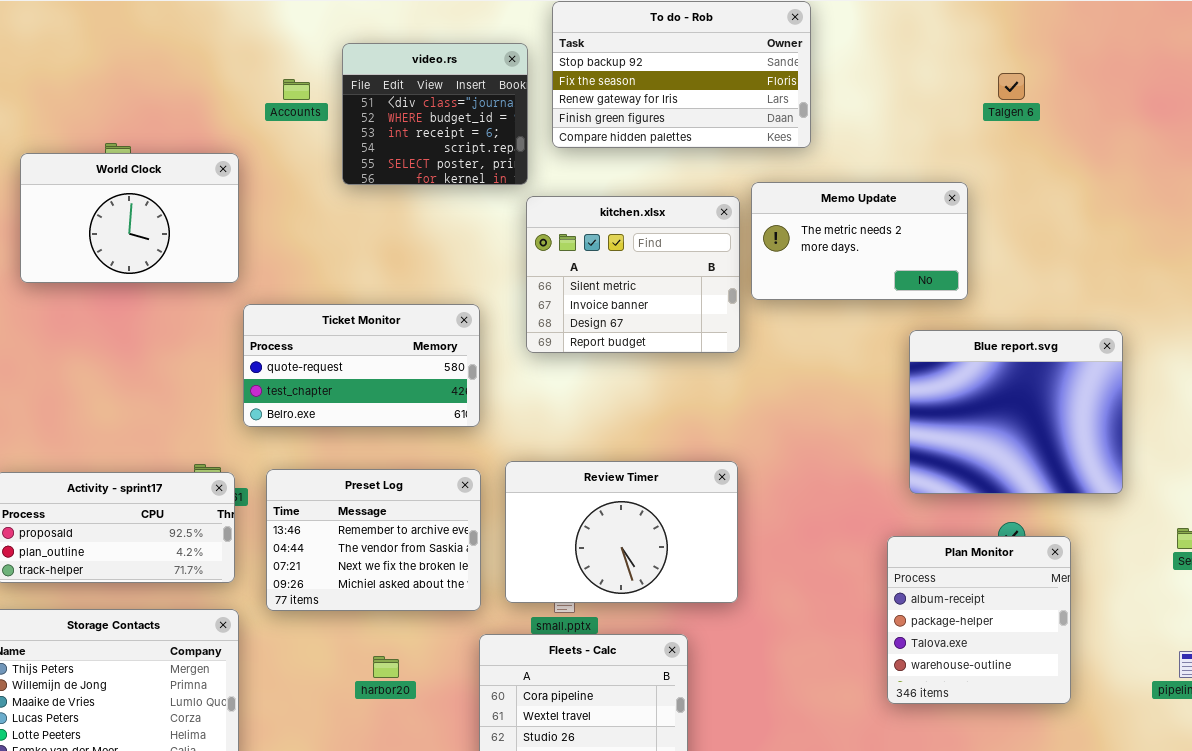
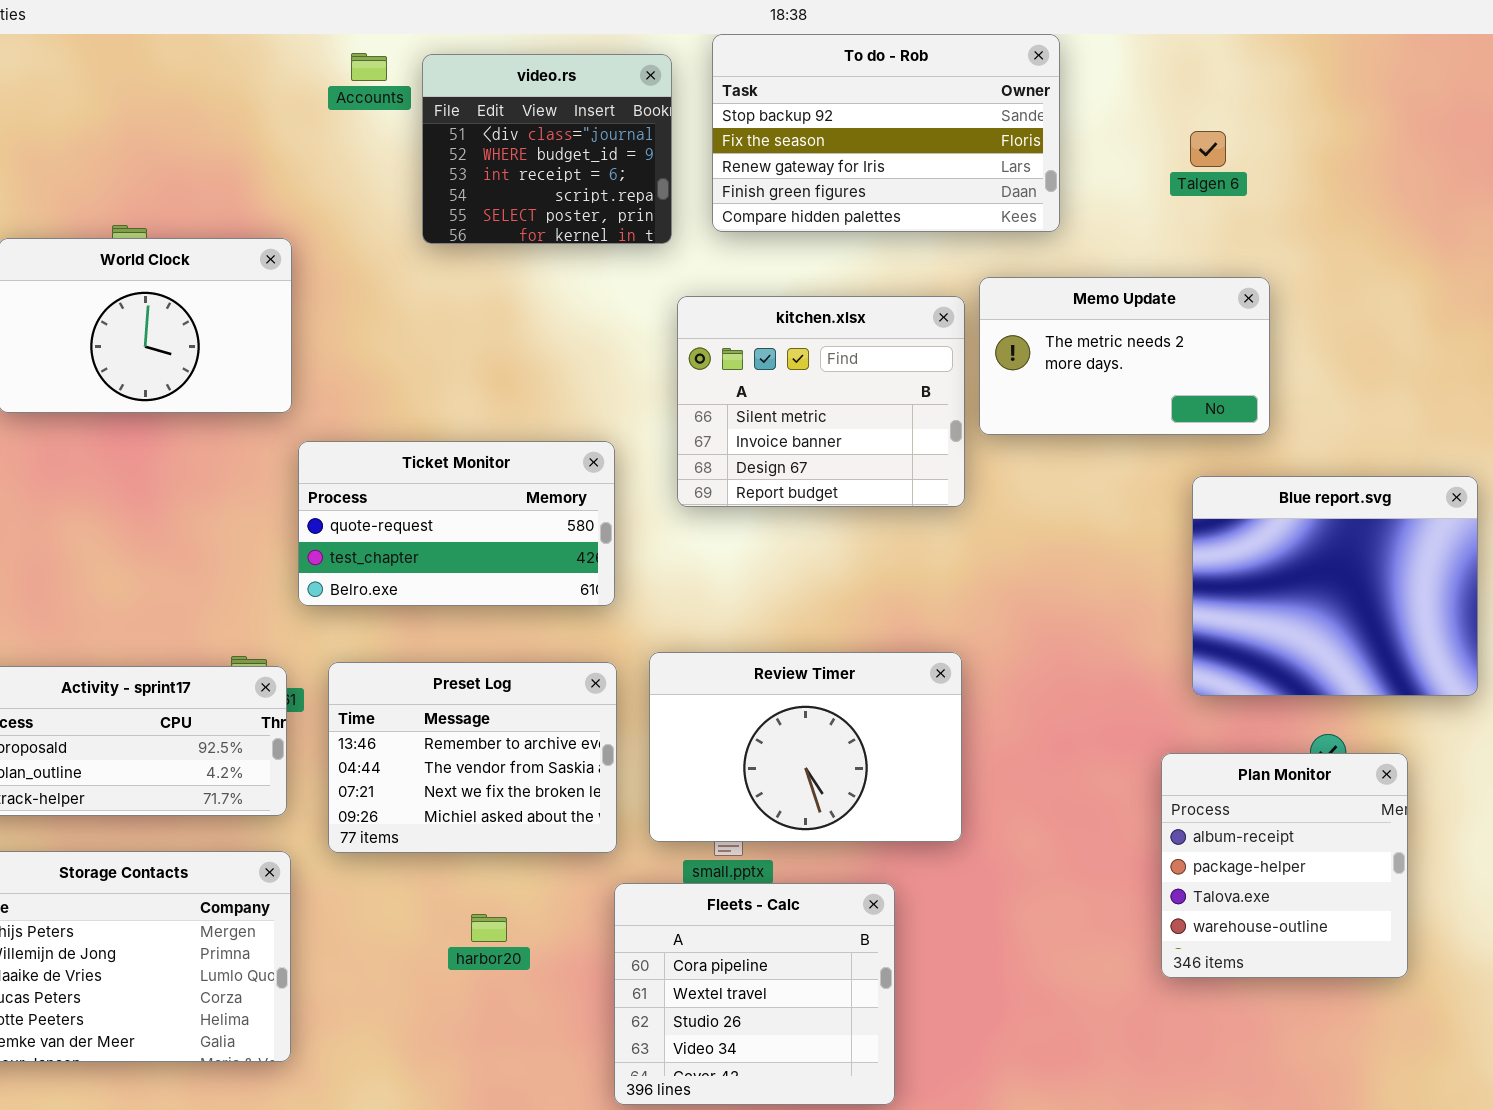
video.rs: [342,43,528,185] -> [422,54,672,244], moved
Talgen 6: [998,73,1025,100] -> [1190,131,1226,167], moved
Accounts: [283,79,310,100] -> [351,53,387,81], moved

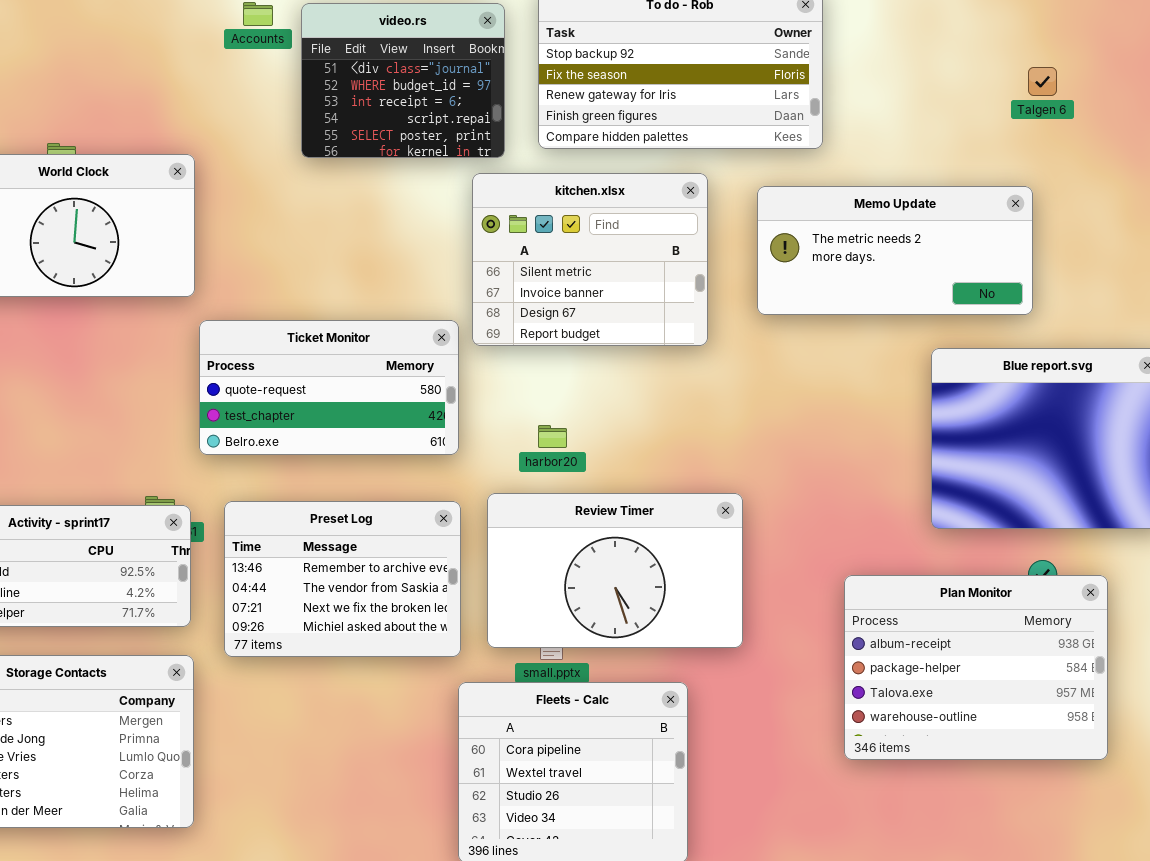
Talgen 6: [1190,131,1226,167] -> [1028,67,1057,96], moved
Memo Update: [979,277,1270,435] -> [757,186,1033,315], resized
kitchen.xlsx: [677,296,965,507] -> [472,173,708,346], moved
Plan Monitor: [1161,753,1408,978] -> [844,575,1108,760], resized
harbor20: [471,914,507,942] -> [538,425,567,448], moved

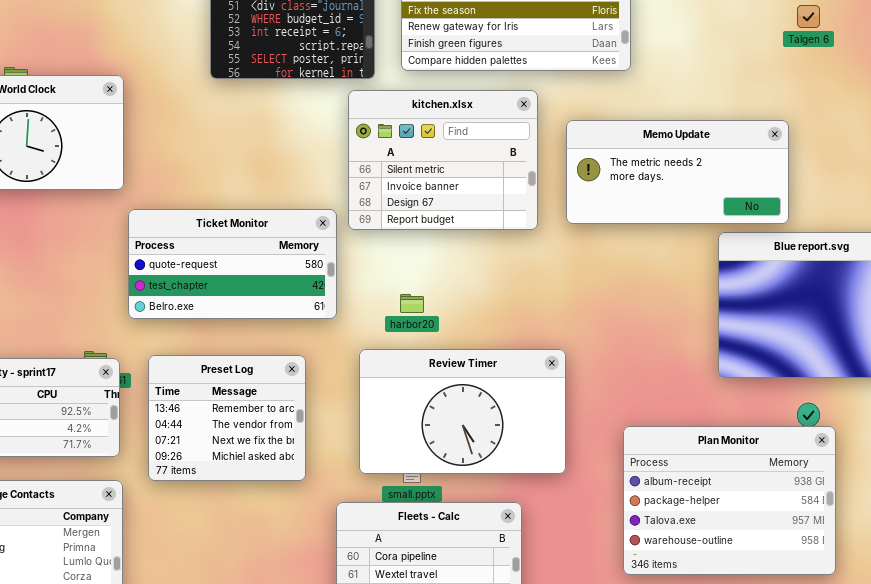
Memo Update: [757,186,1033,315] -> [566,120,789,224], moved
Preset Log: [224,501,461,657] -> [148,355,306,481], resized
Plan Monitor: [844,575,1108,760] -> [623,426,836,575], moved

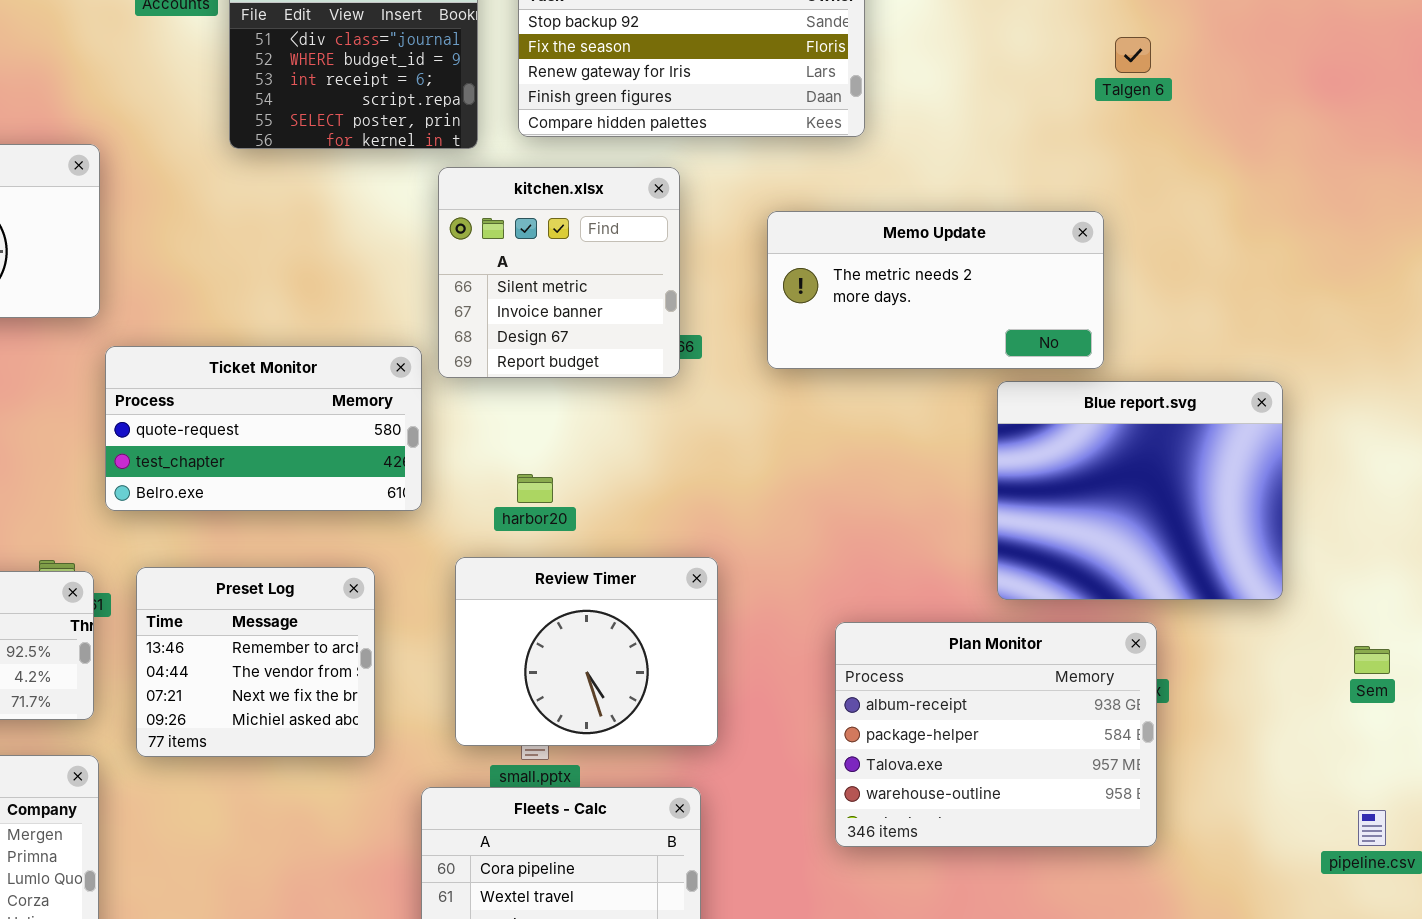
kitchen.xlsx: [348,90,538,230] -> [438,167,680,378], resized
Review Timer: [359,349,566,474] -> [455,557,718,746], resized
Plan Monitor: [623,426,836,575] -> [835,622,1157,847], moved

